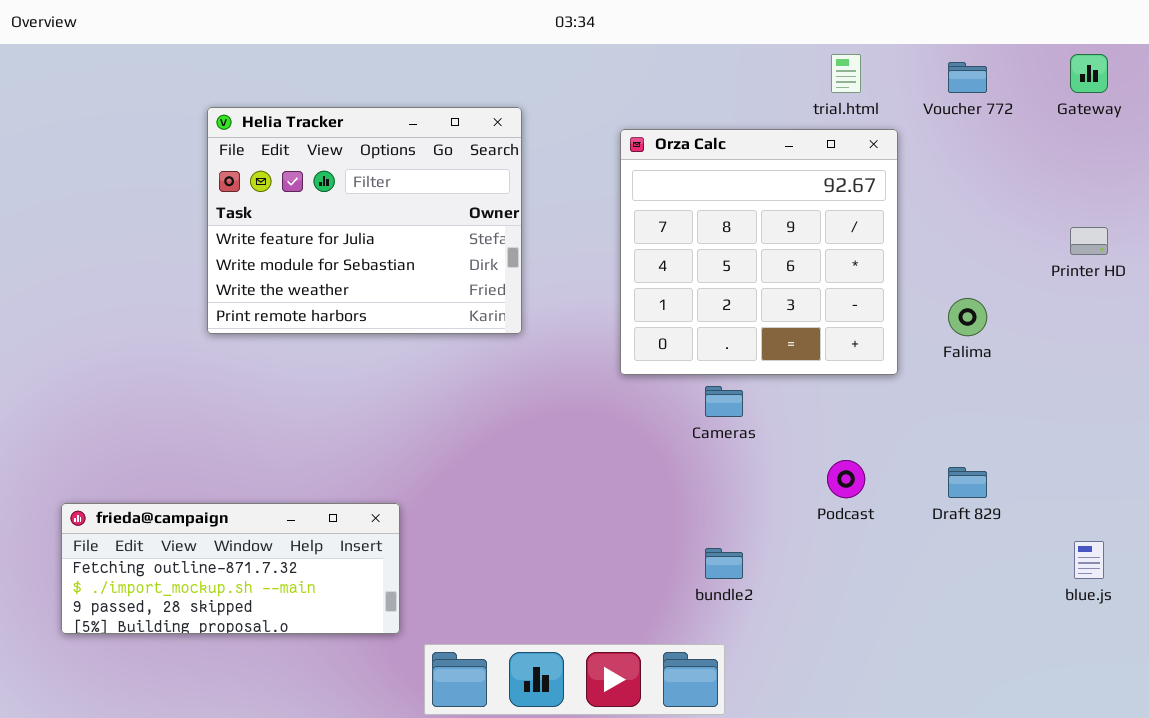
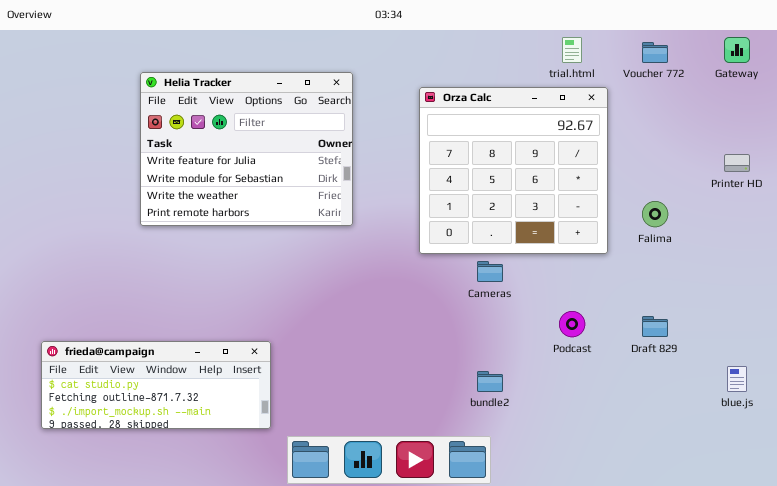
frieda@campaign: [61,503,400,634] -> [41,341,271,429], scrolled up 1 row

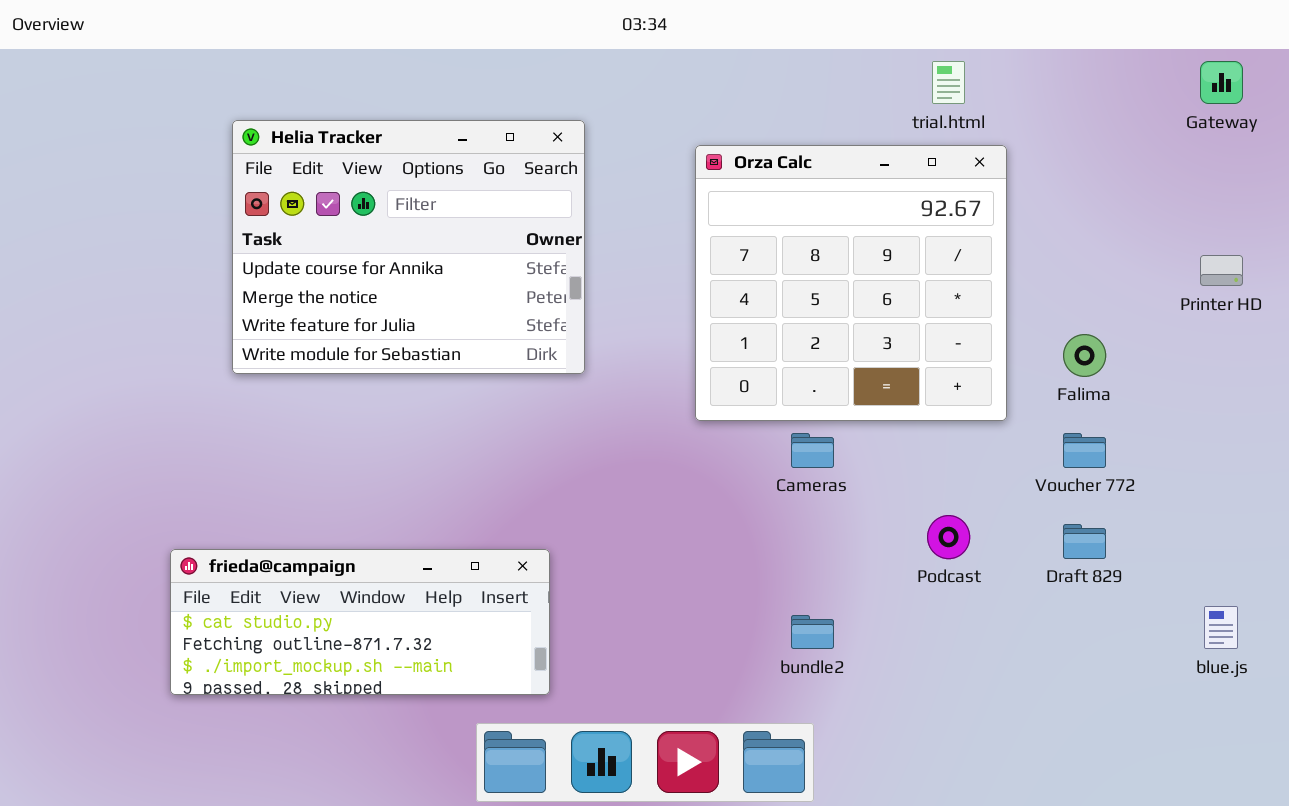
Voucher 772: [642,42,668,63] -> [1063,433,1106,468], moved
Helia Tracker: [140,72,353,226] -> [232,120,585,374], scrolled up 2 rows
frieda@campaign: [41,341,271,429] -> [170,549,550,695], moved

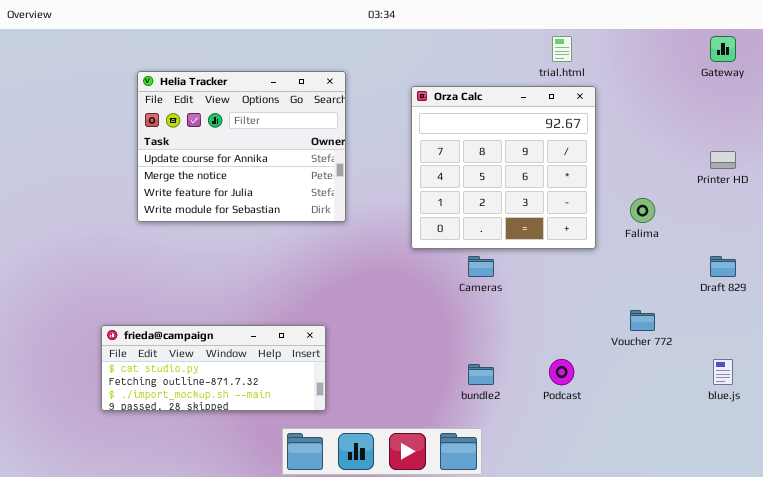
Voucher 772: [1063,433,1106,468] -> [630,310,655,331], moved
Podcast: [927,515,970,559] -> [549,359,574,385], moved
Draft 829: [1063,524,1106,559] -> [710,256,736,277], moved

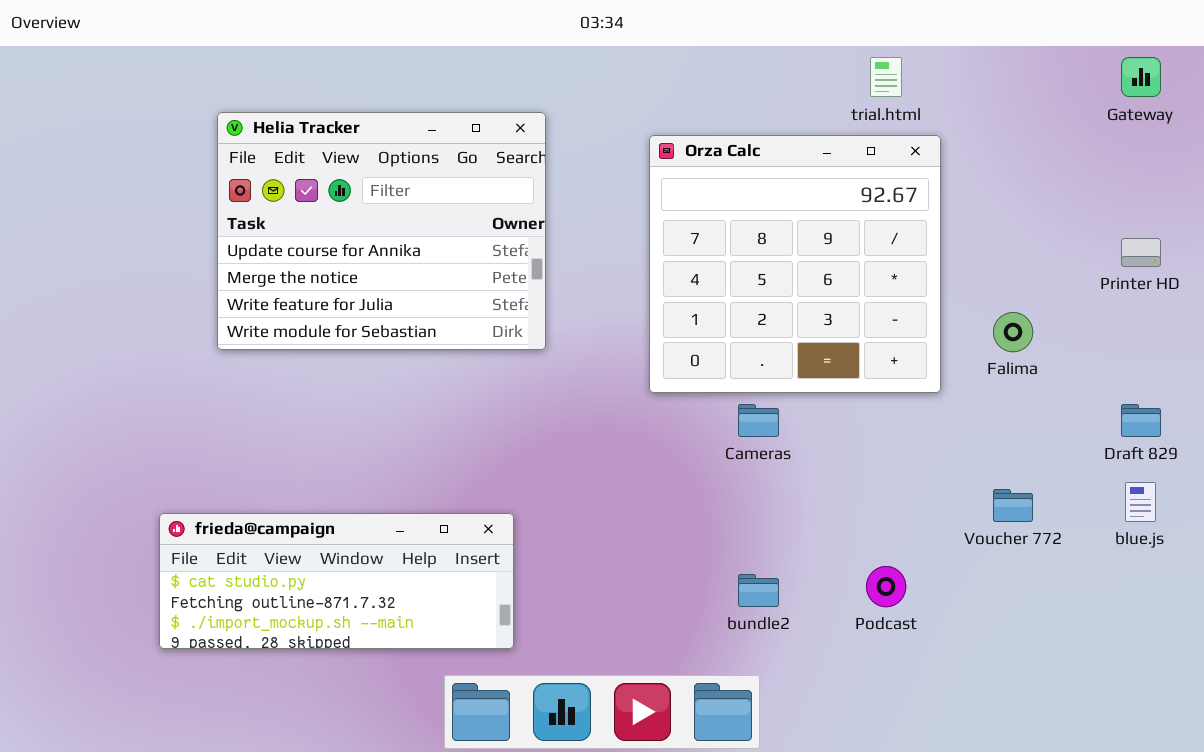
blue.js: [713,359,733,385] -> [1125,482,1156,522], moved

